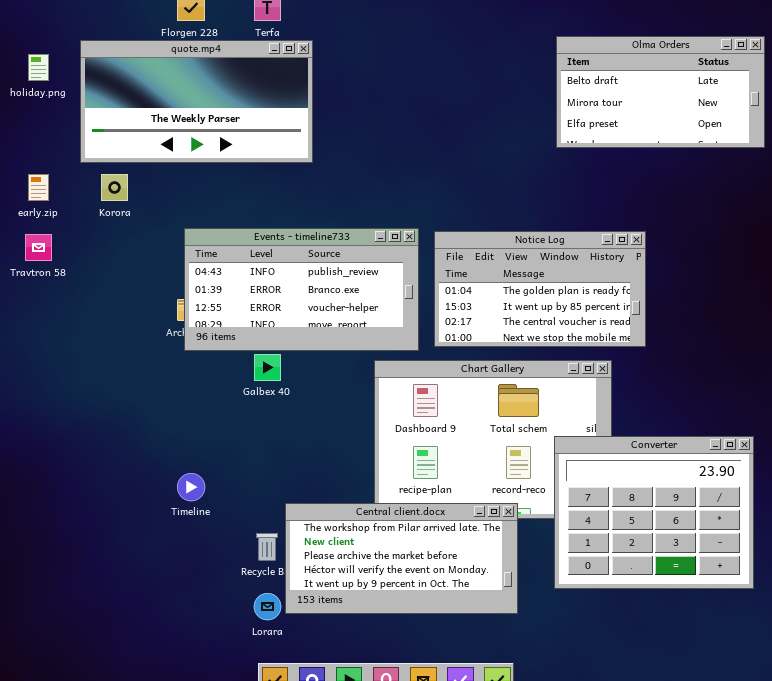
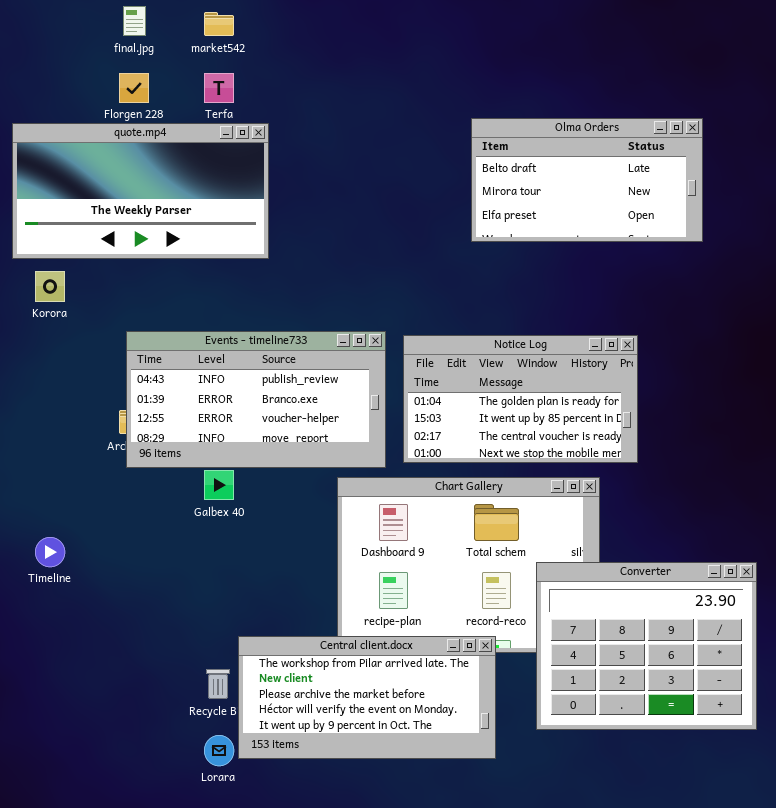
Olma Orders: [556,36,765,148] -> [471,118,703,242], moved
Timeline: [177,473,205,501] -> [35,537,65,567], moved

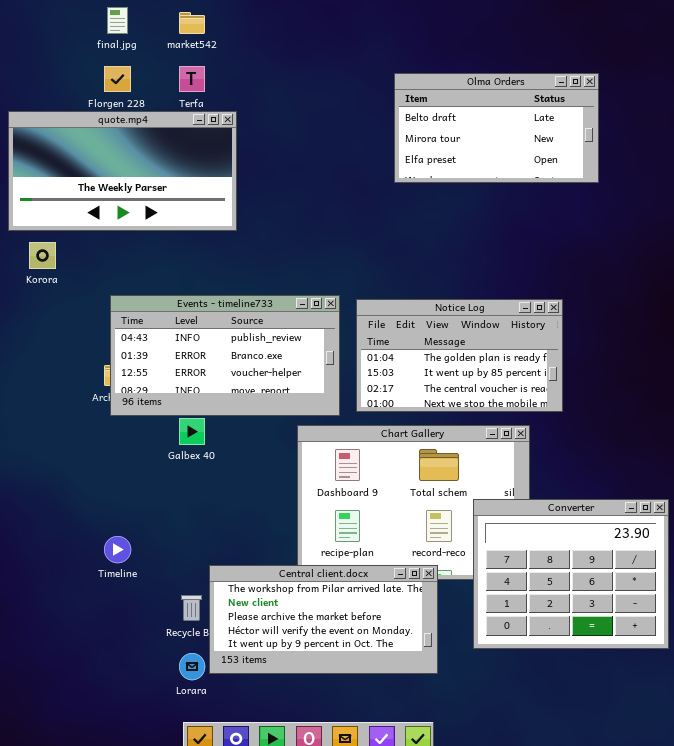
Olma Orders: [471,118,703,242] -> [394,73,599,183], moved
Timeline: [35,537,65,567] -> [104,536,131,563], moved

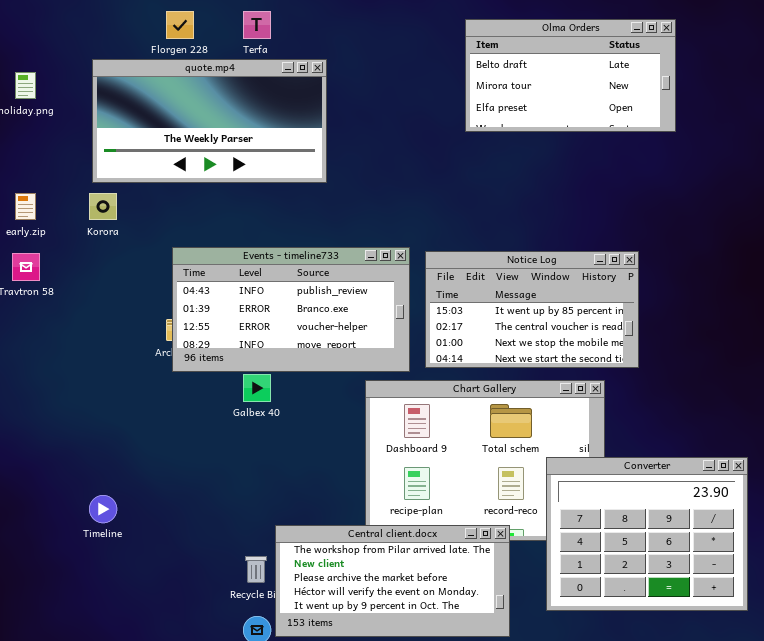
quote.mp4: [8,111,237,231] -> [92,59,327,183], moved
Notice Log: [356,299,563,412] -> [425,251,639,368], scrolled down 1 row
Timeline: [104,536,131,563] -> [89,495,117,523], moved

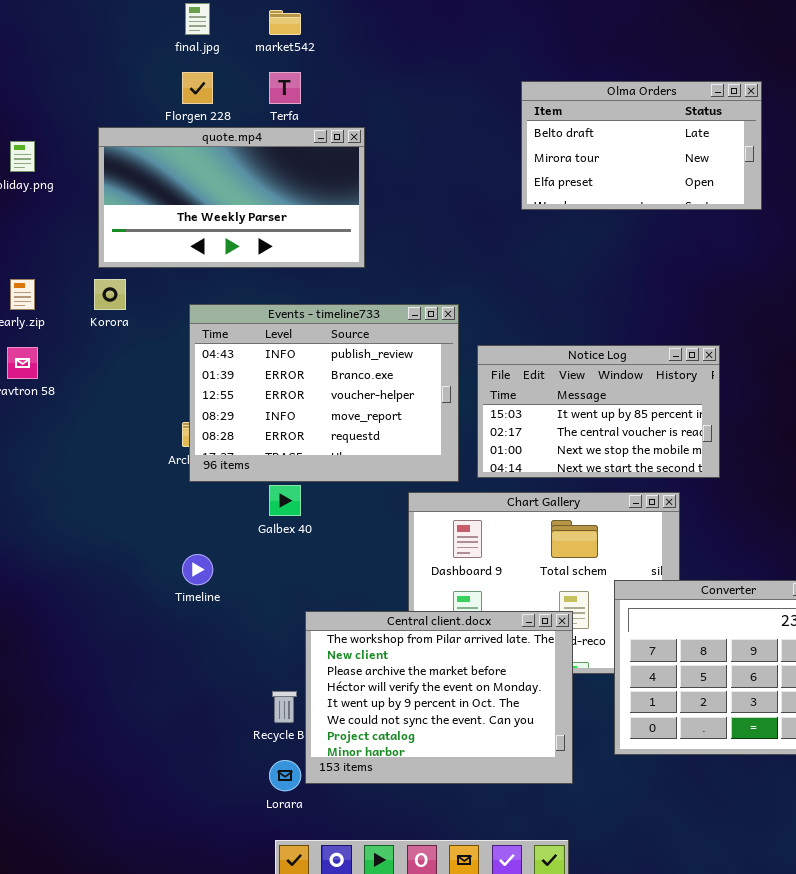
Events - timeline733: [172,247,410,372] -> [189,304,459,482], resized
Timeline: [89,495,117,523] -> [182,554,213,585], moved
Central client.docx: [275,525,510,637] -> [305,611,573,784], resized

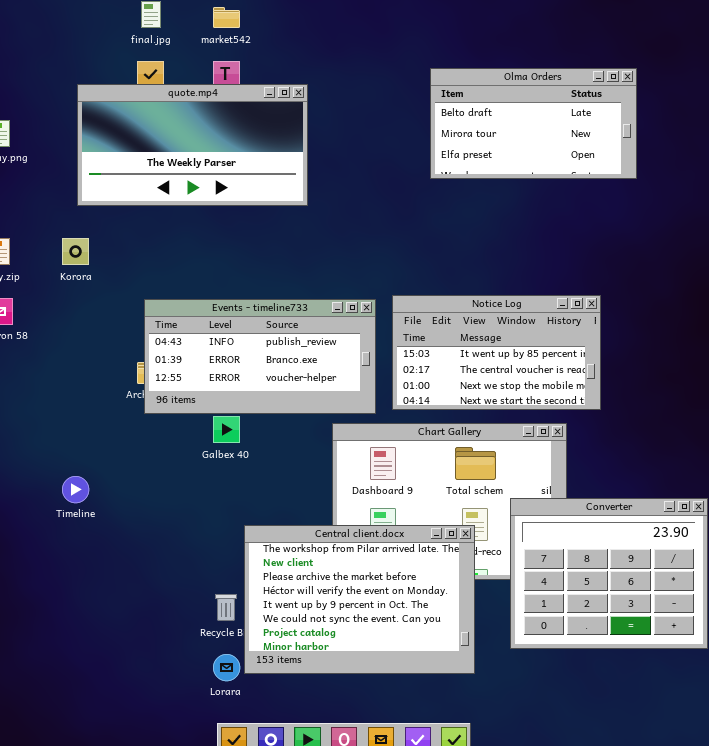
quote.mp4: [98,127,365,268] -> [77,84,308,206], moved
Events - timeline733: [189,304,459,482] -> [144,299,376,414], resized
Timeline: [182,554,213,585] -> [62,476,89,503], moved

